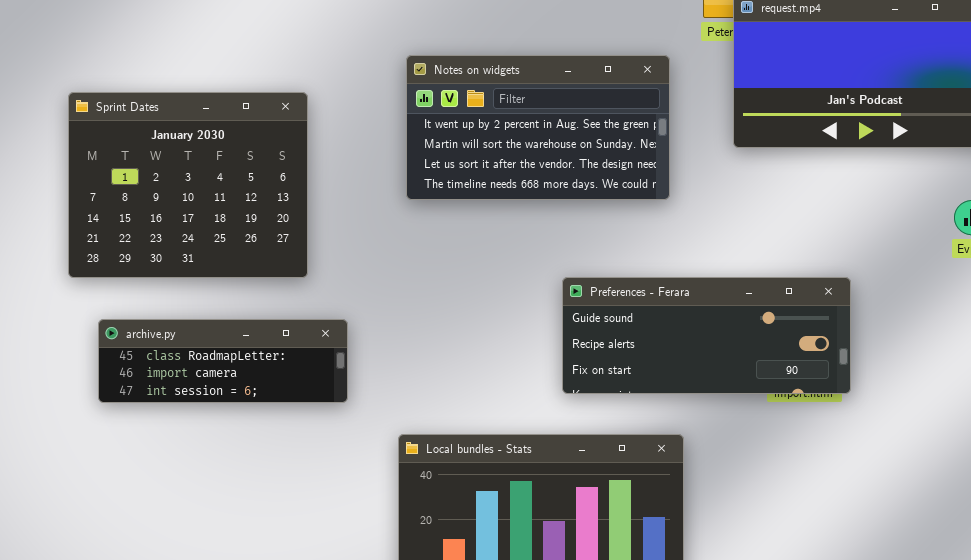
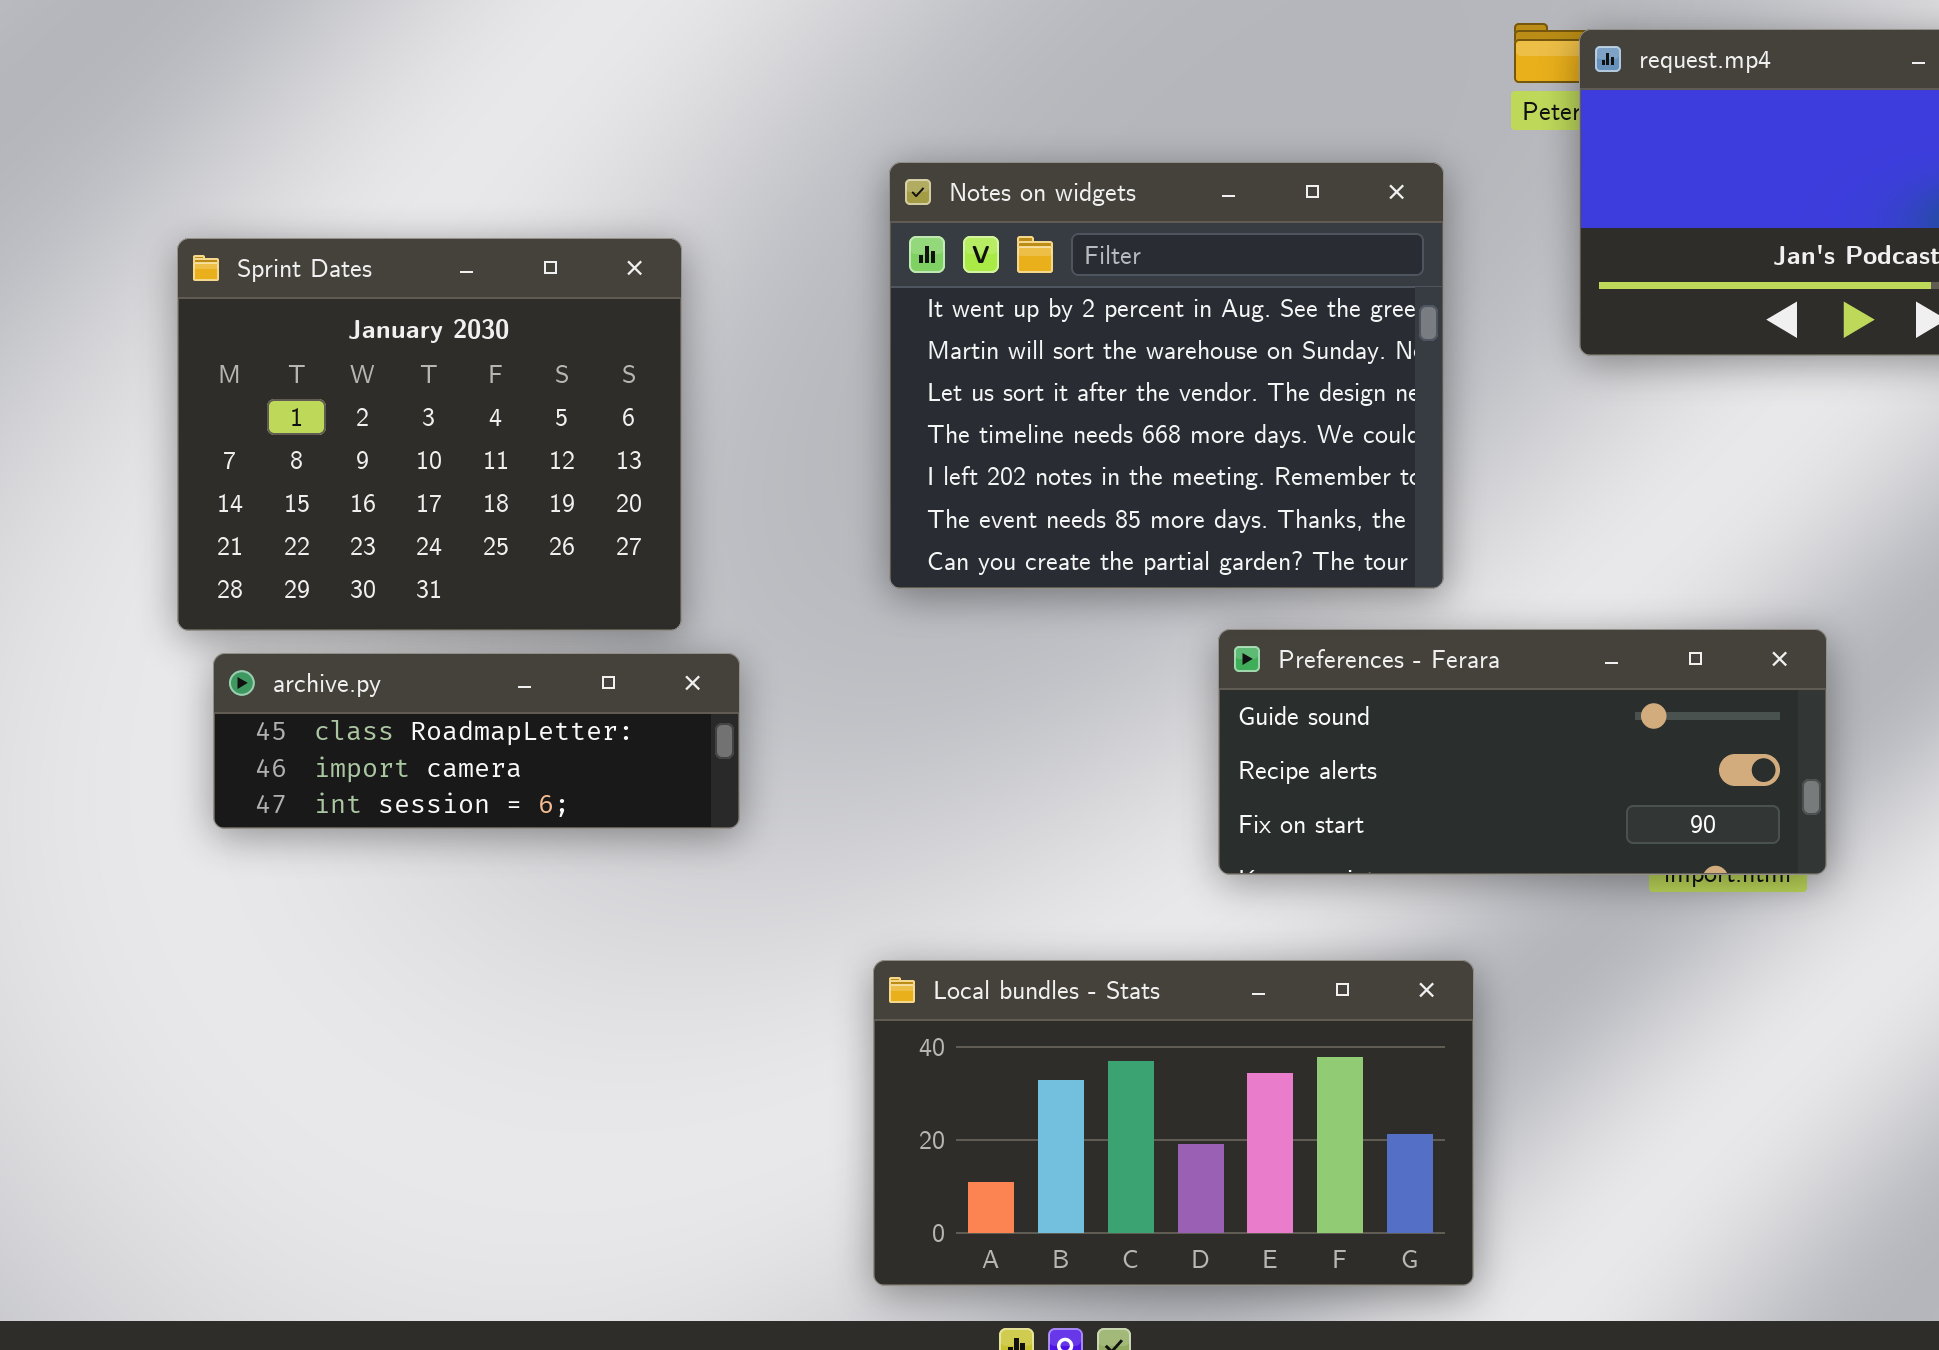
Notes on widgets: [406,55,670,200] -> [889,162,1444,589], resized
archive.py: [98,319,348,403] -> [213,653,740,829], moved

